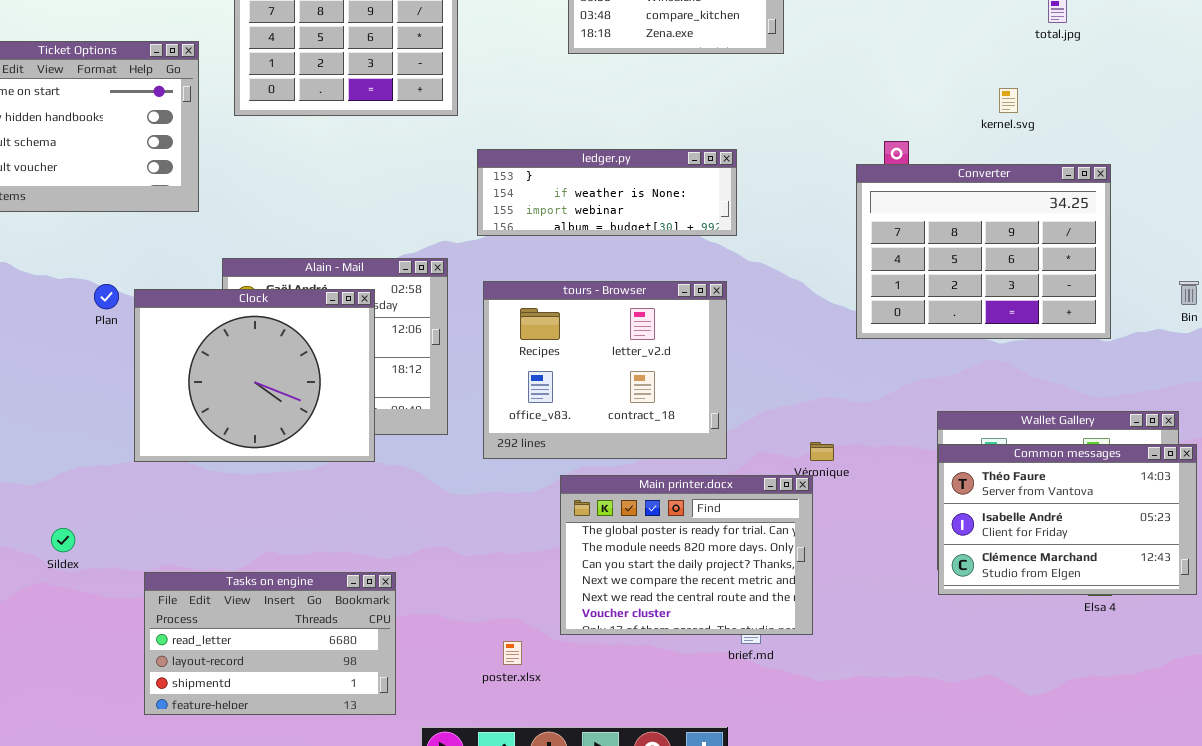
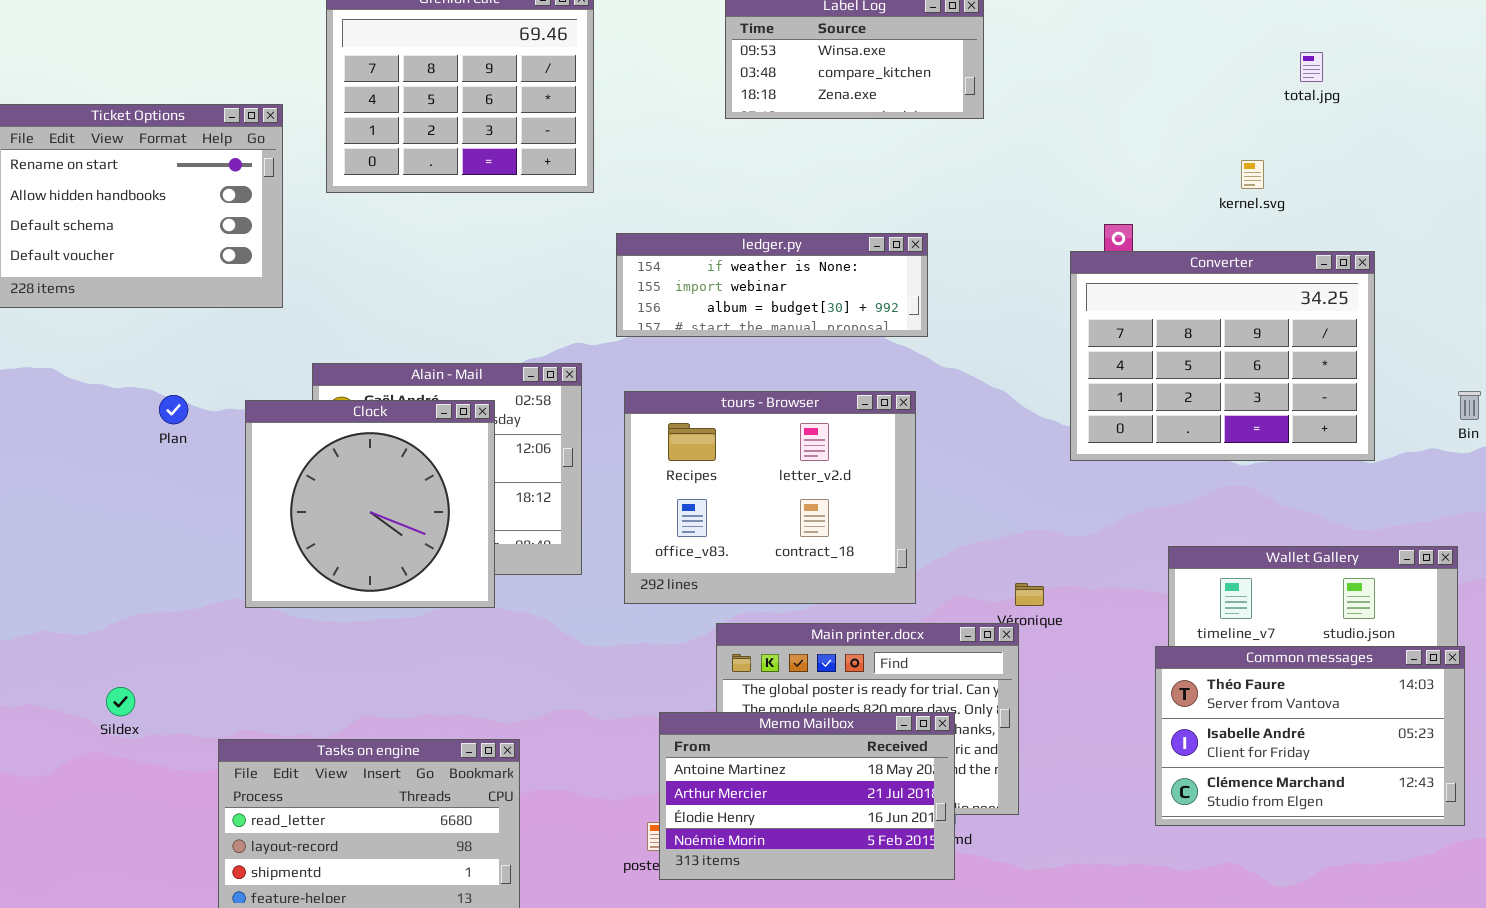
ledger.py: [477,149,737,236] -> [616,233,928,337], scrolled down 1 row
Clock: [134,289,375,462] -> [245,400,495,608], resized
Common messages: [938,444,1197,595] -> [1155,646,1465,826], moved
Memo Mailbox: none -> [659,712,955,880], opened

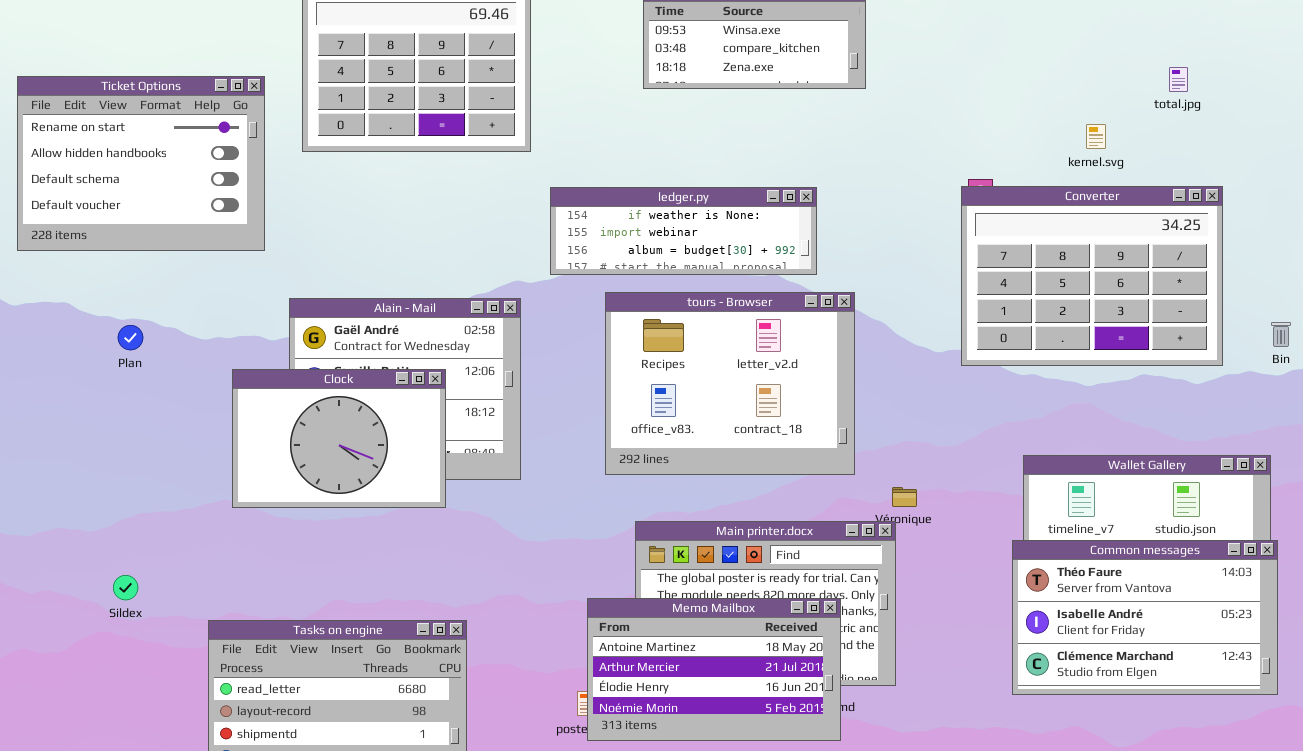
total.jpg: [1300,52,1323,82] -> [1169,67,1188,92], moved
Converter: [1070,251,1375,461] -> [961,186,1223,366], moved
tours - Browser: [624,391,916,604] -> [605,292,855,475], moved
Plan: [159,395,188,424] -> [118,325,143,350], moved
Clock: [245,400,495,608] -> [232,369,446,508], resized

